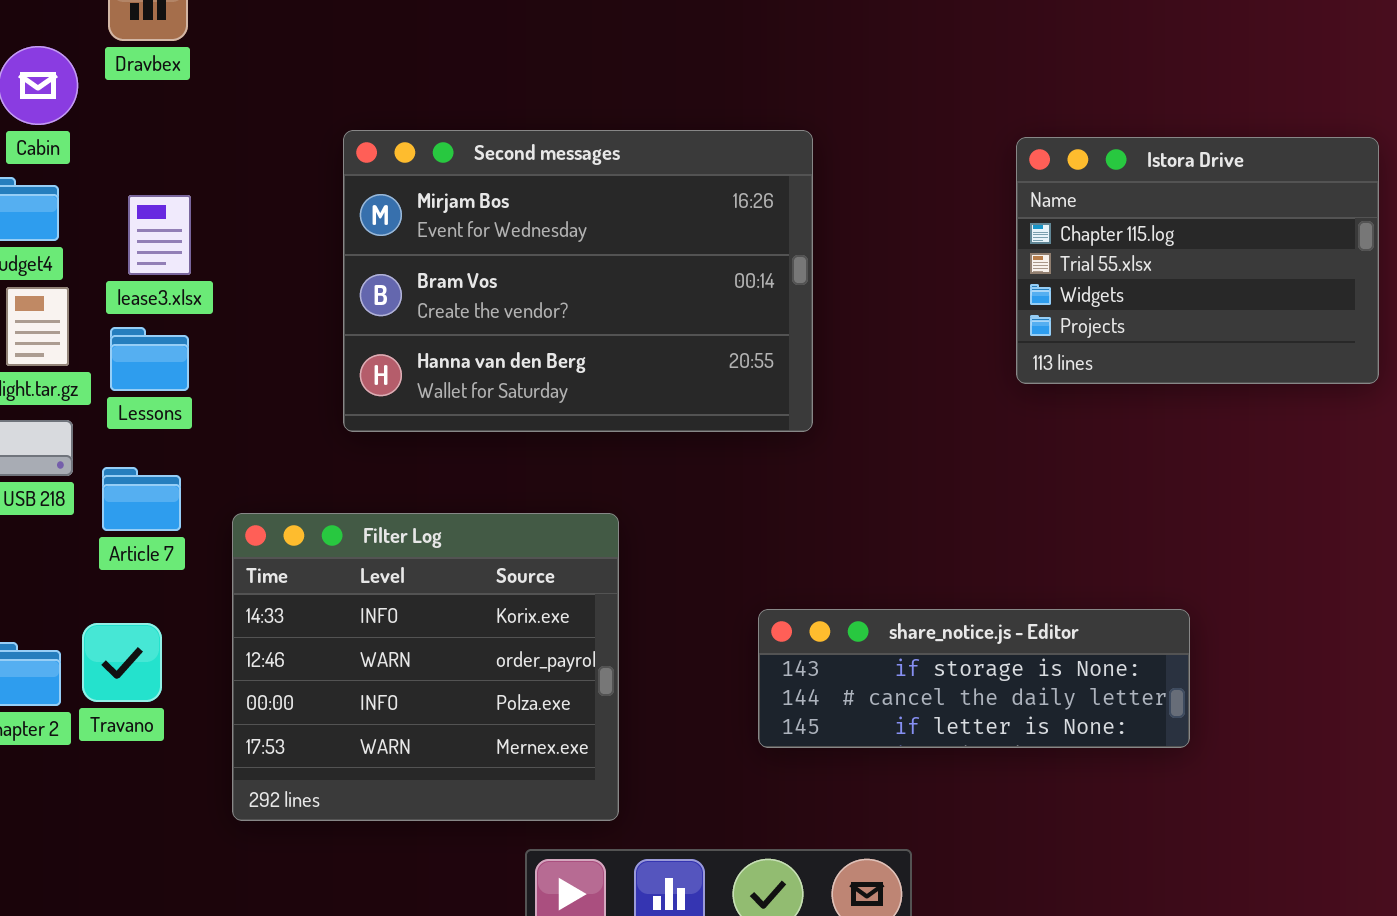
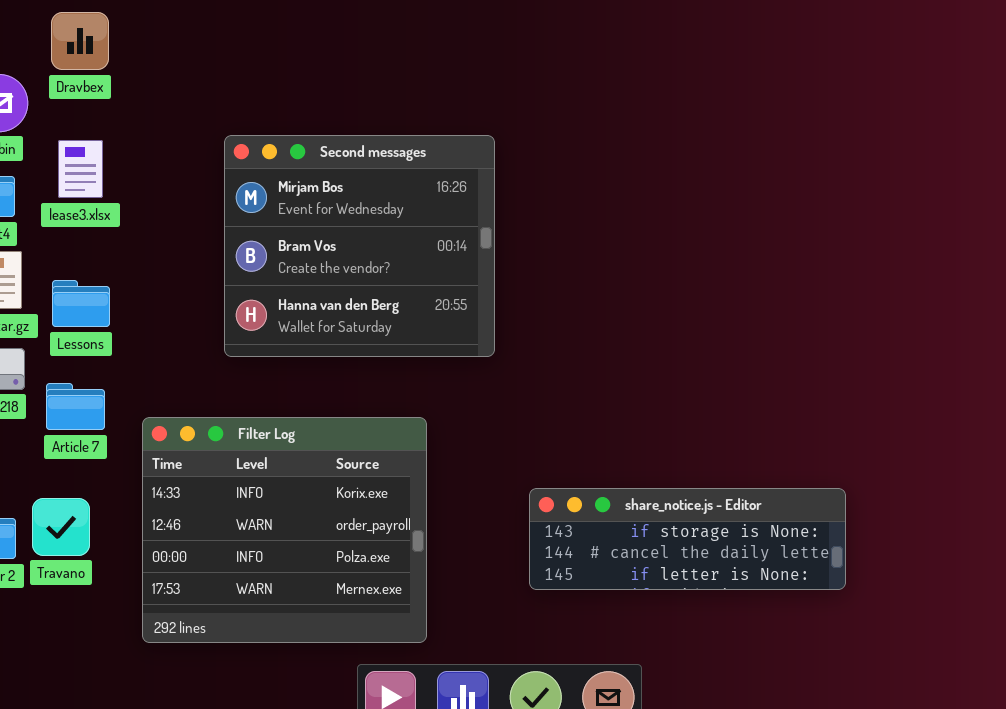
Second messages: [343,130,813,432] -> [224,135,495,357], resized
Istora Drive: [1016,137,1379,384] -> none, closed
lease3.xlsx: [128,195,191,275] -> [58,140,103,198], moved

